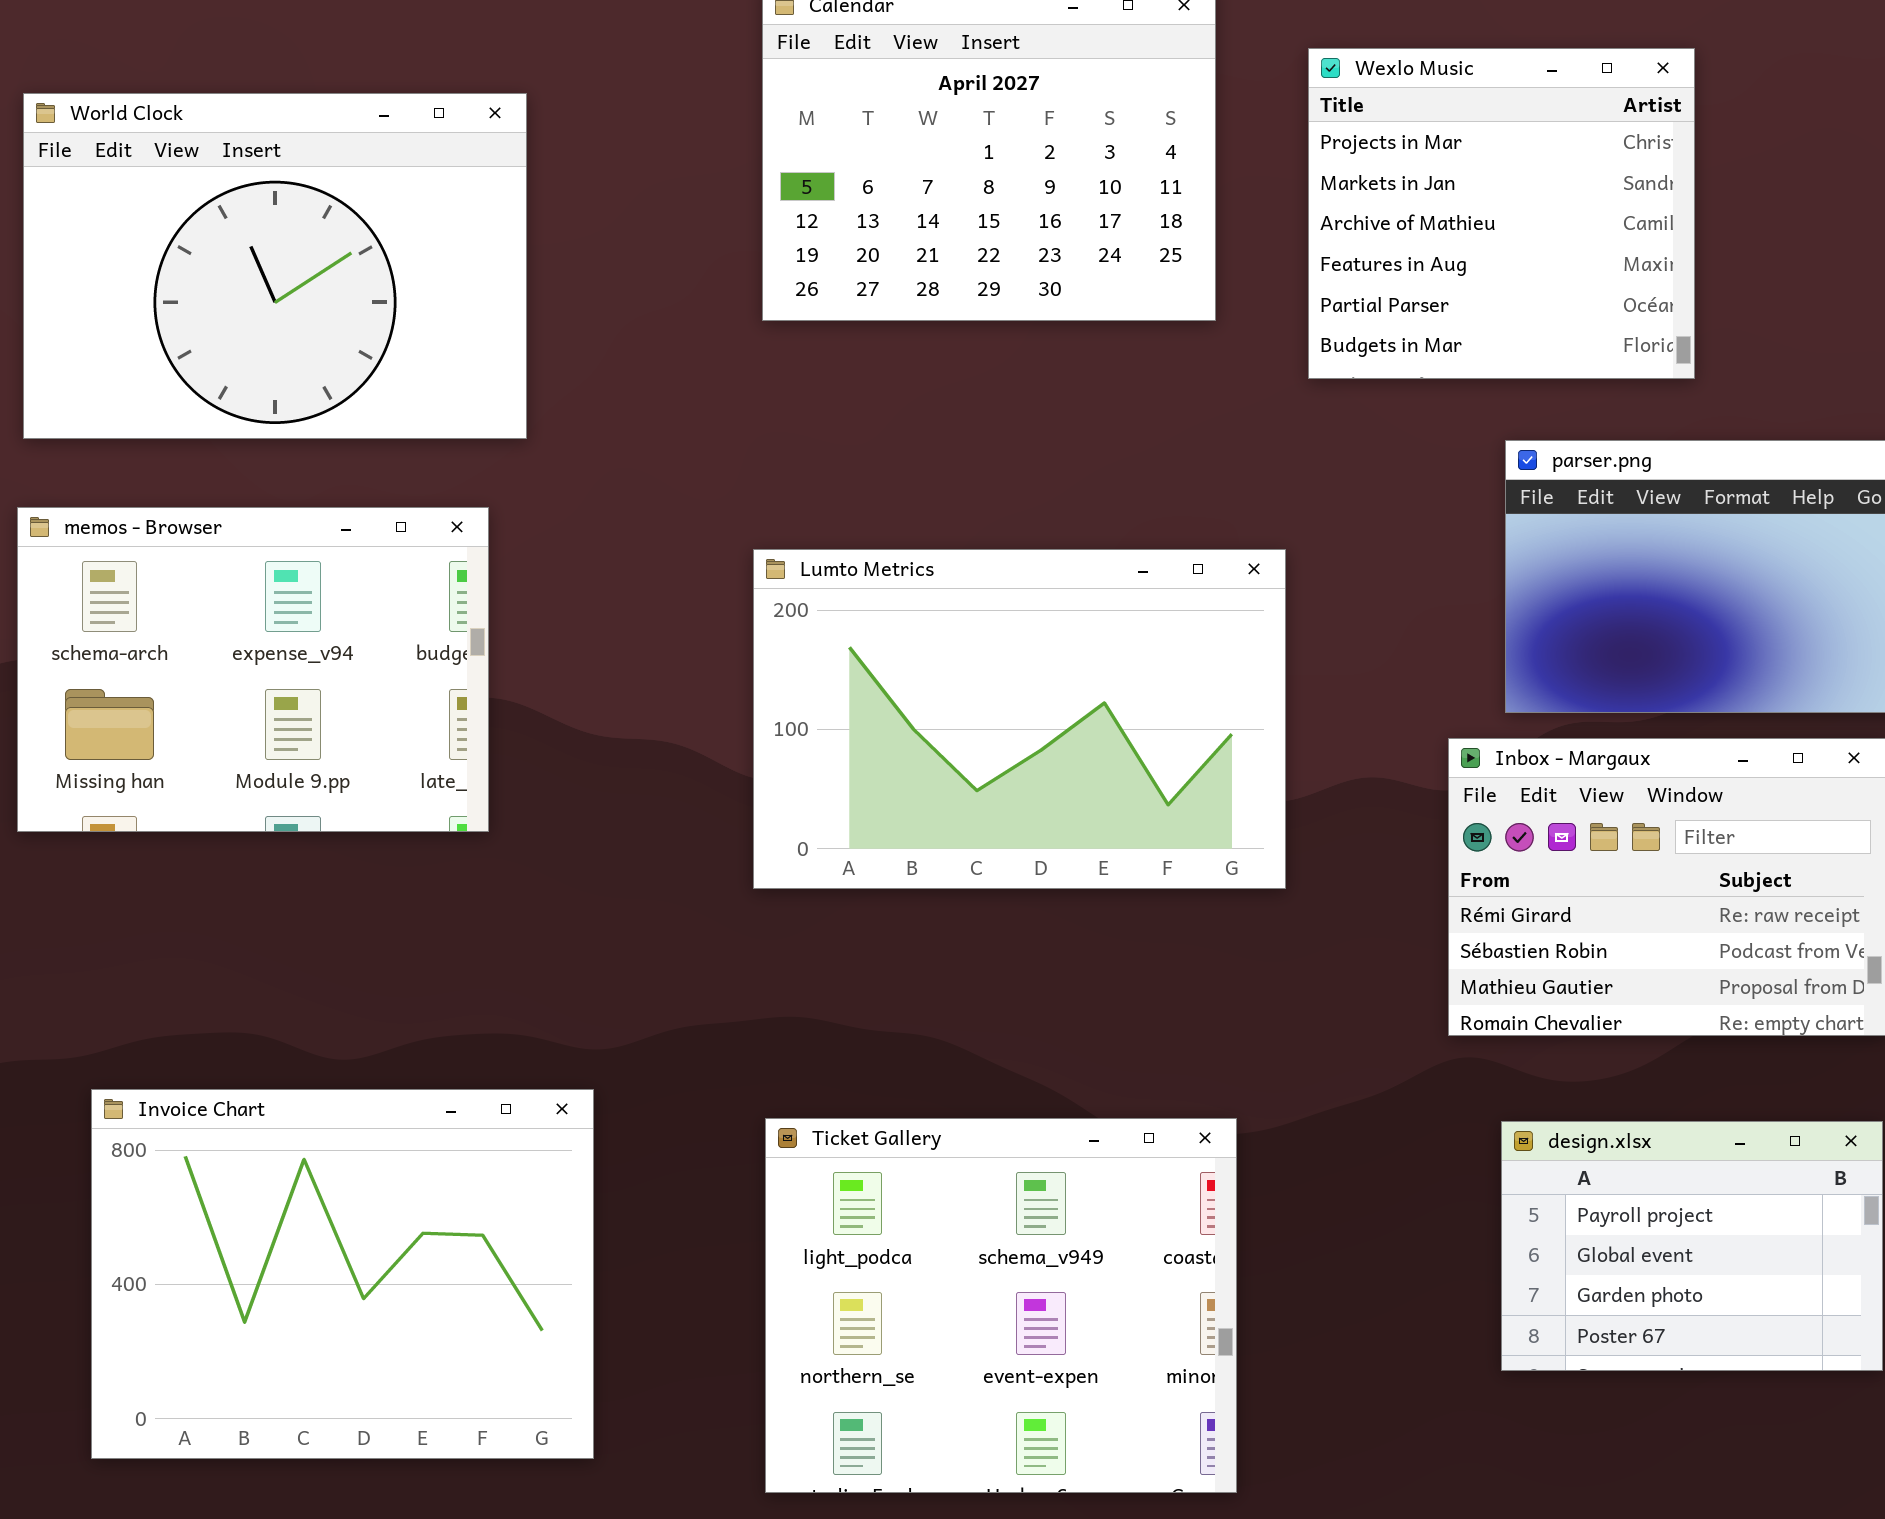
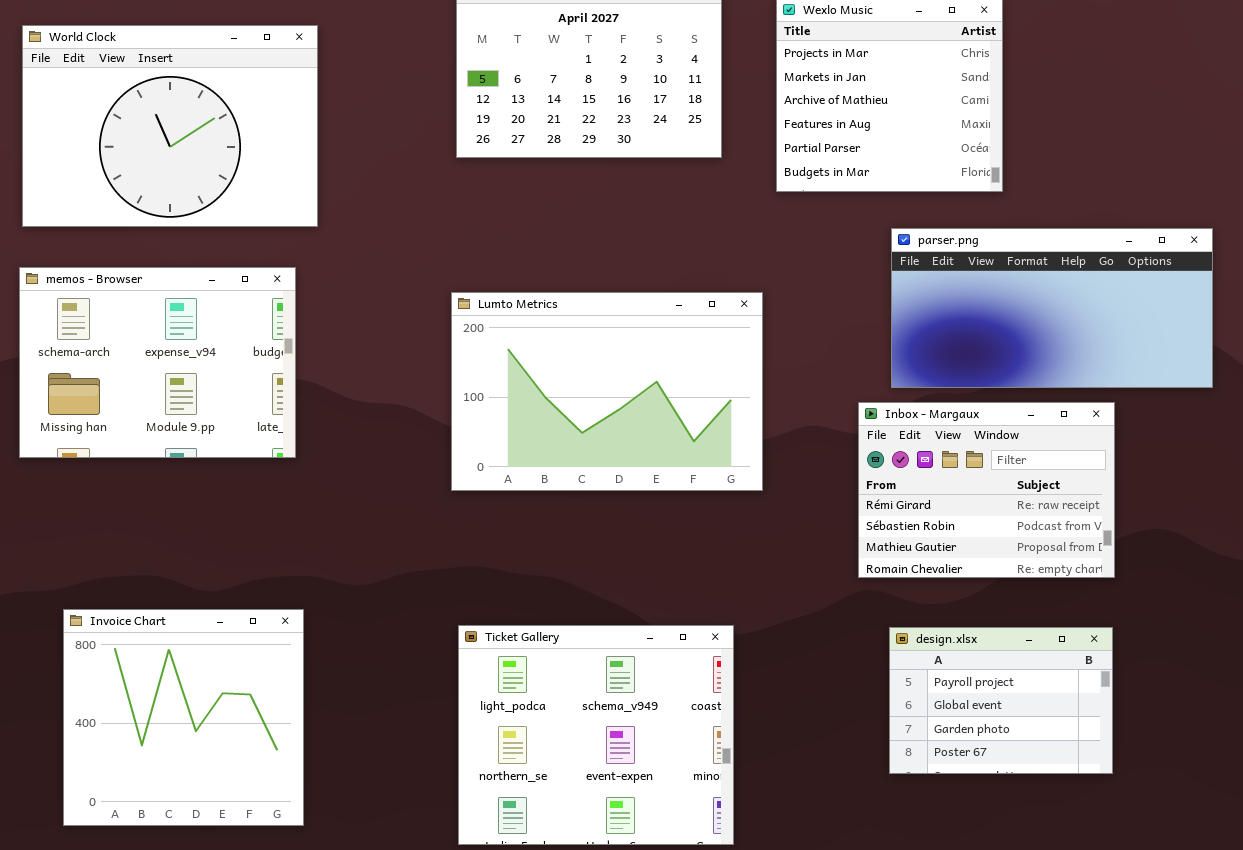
Invoice Chart: [91,1089,594,1459] -> [63,609,304,826], resized

